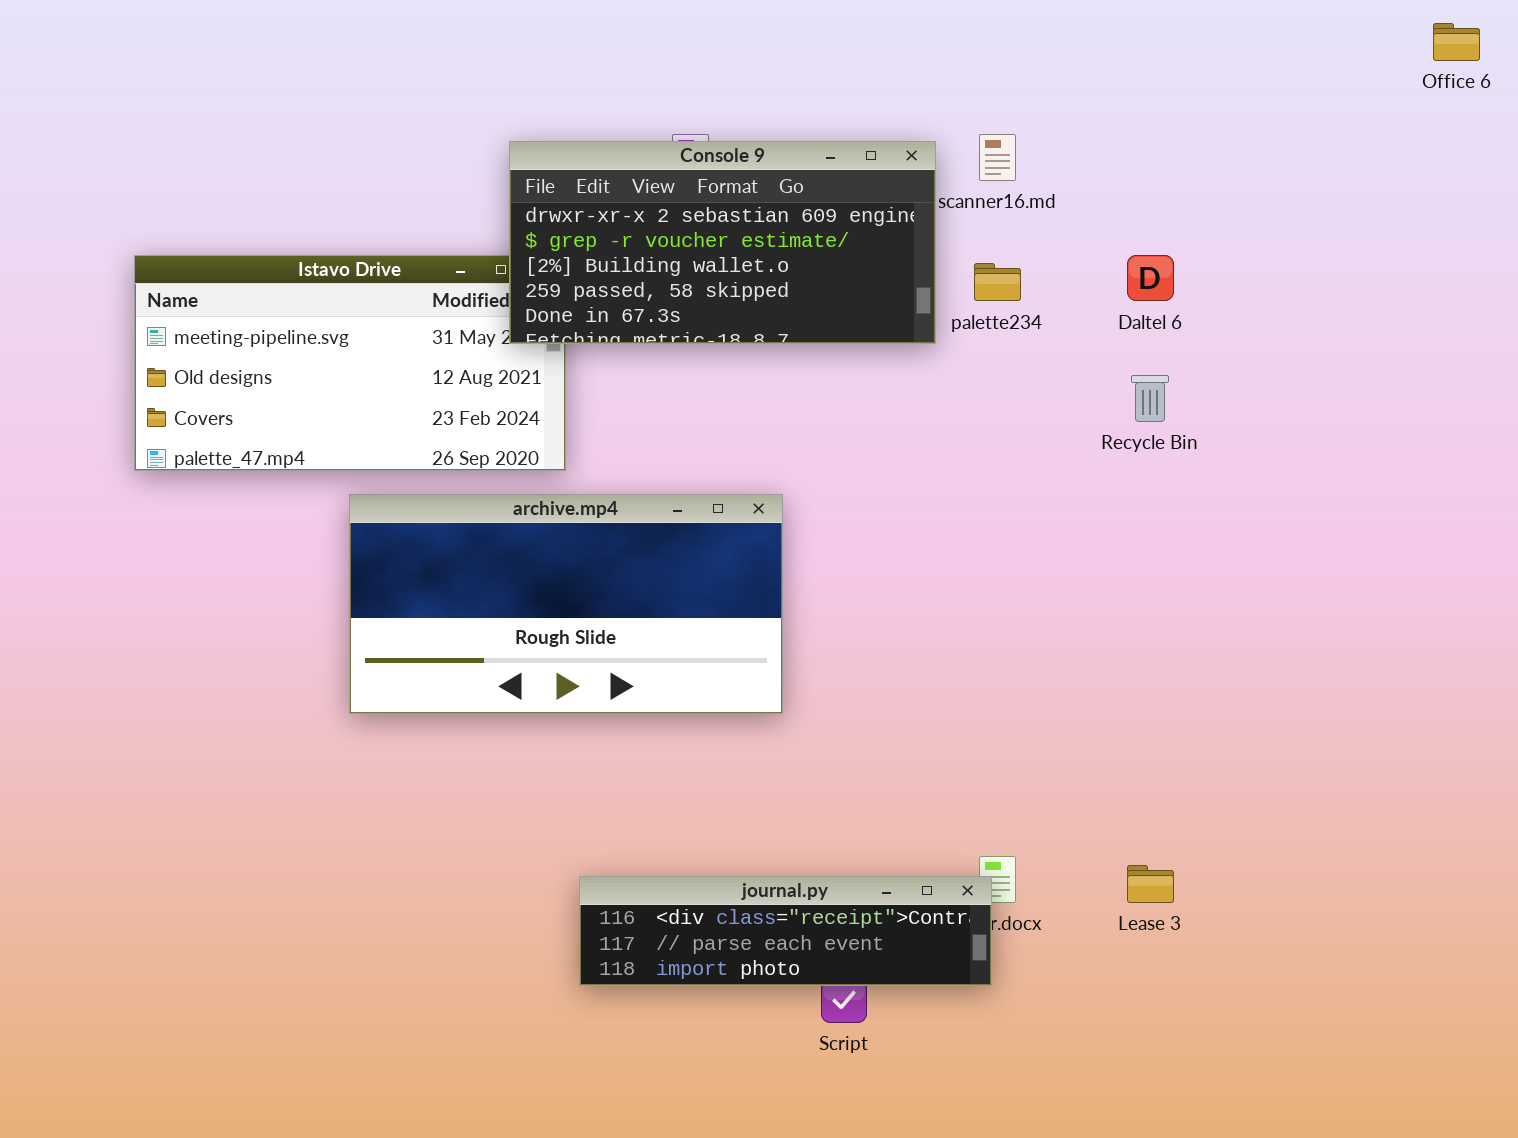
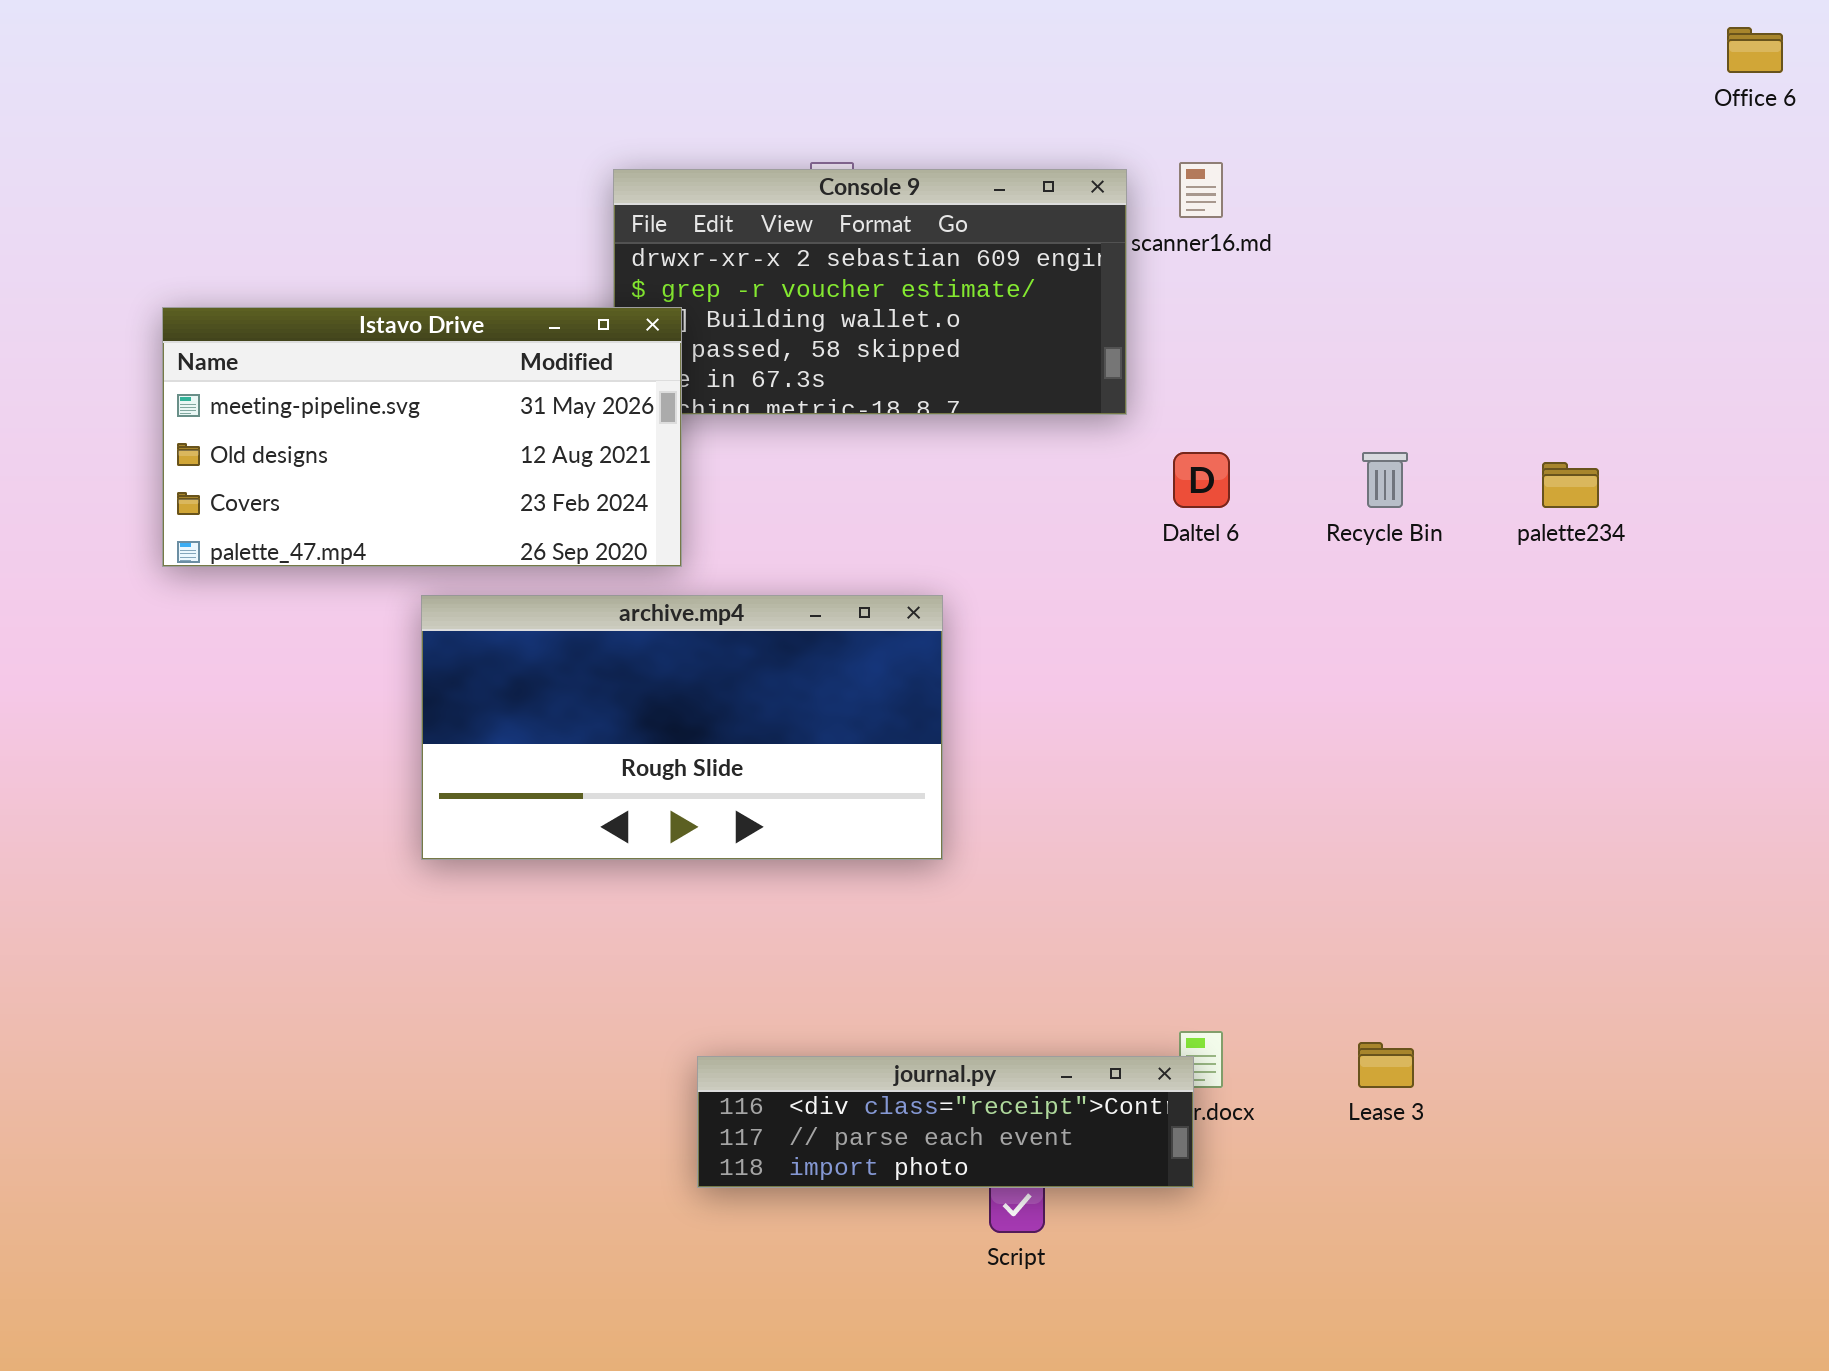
Istavo Drive: [134,255,566,471] -> [162,307,682,567], raised
Daltel 6: [1127,255,1174,301] -> [1173,452,1230,508], moved
palette234: [974,263,1021,301] -> [1542,462,1599,508], moved

